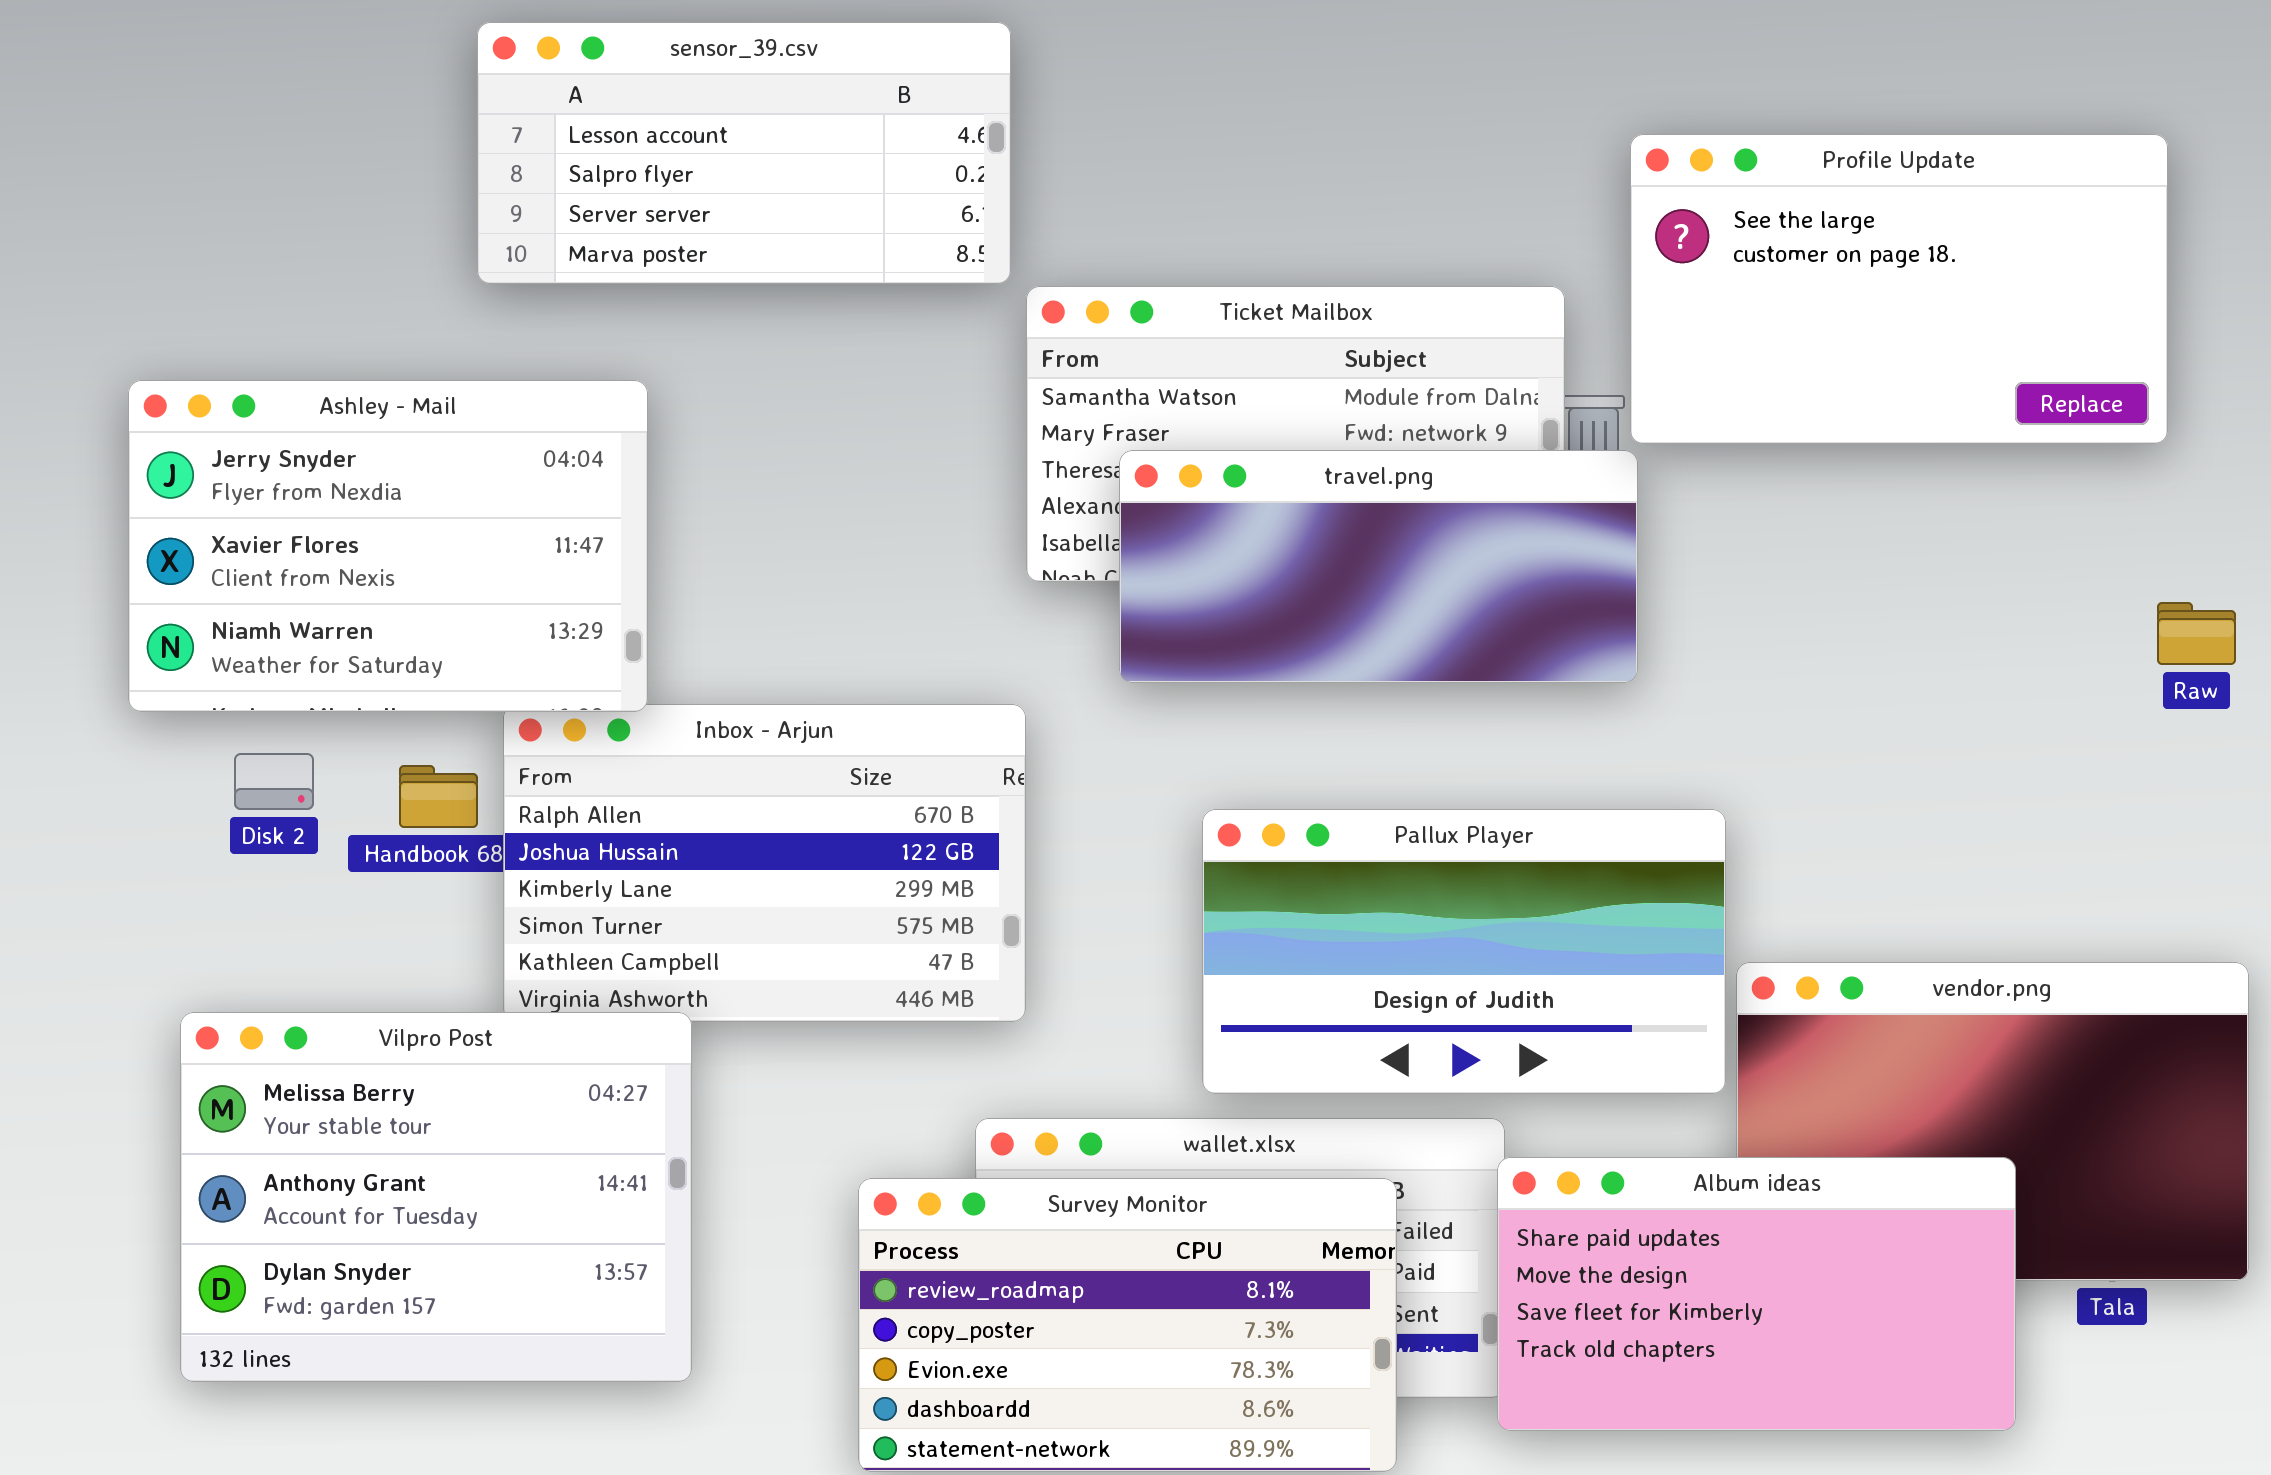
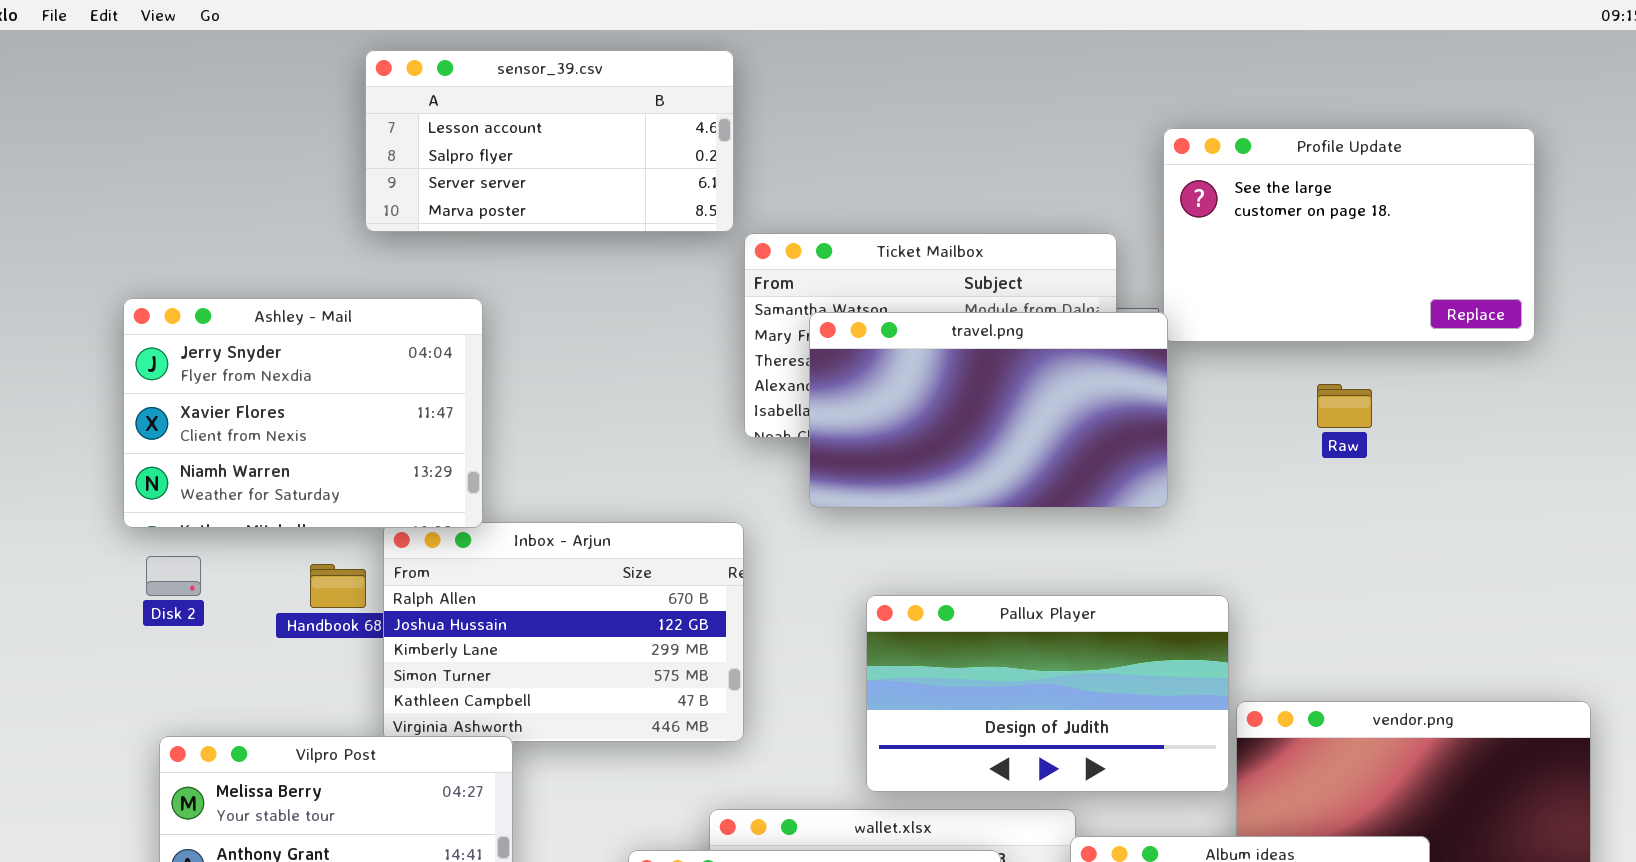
travel.png: [1119,450,1638,683] -> [809,312,1168,508], resized
Raw: [2157,602,2236,665] -> [1317,384,1372,428], moved
Disk 2: [234,753,314,810] -> [146,556,201,596], moved

